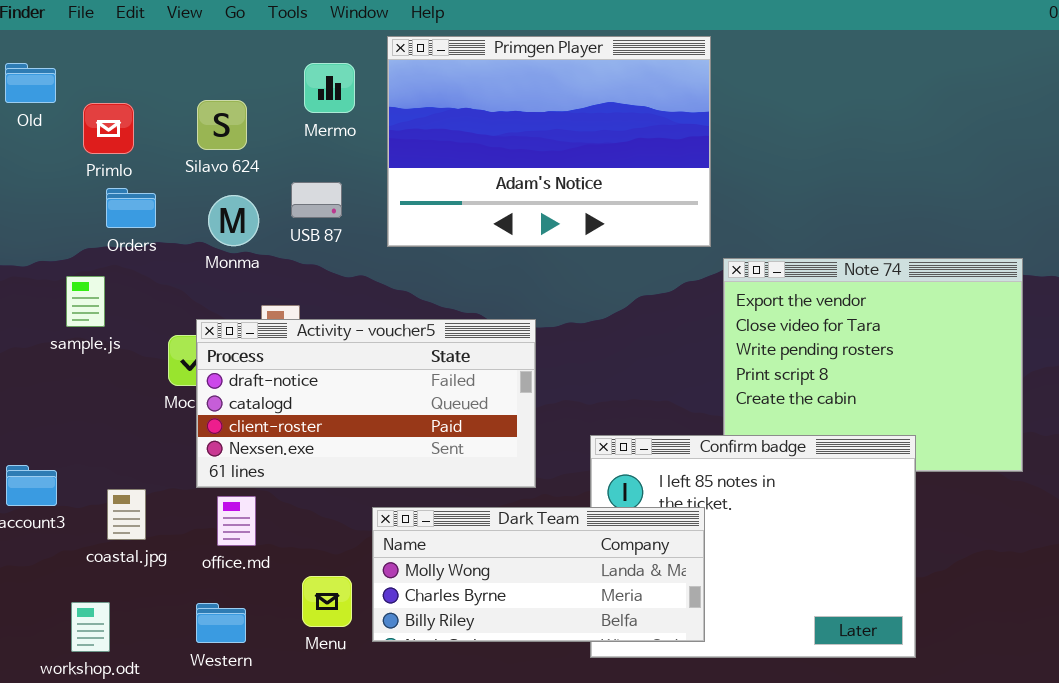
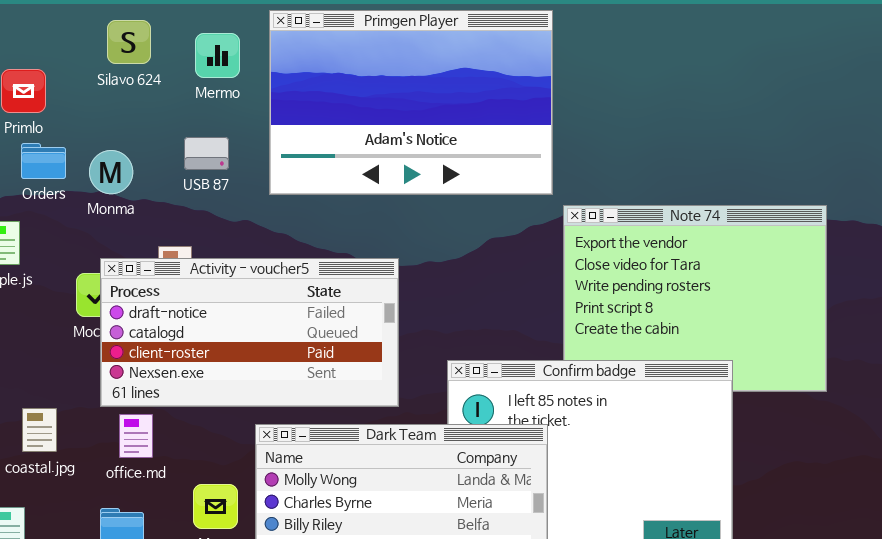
Silavo 624: [197,100,247,150] -> [107,20,151,64], moved
Monma: [208,195,259,246] -> [89,150,133,194], moved

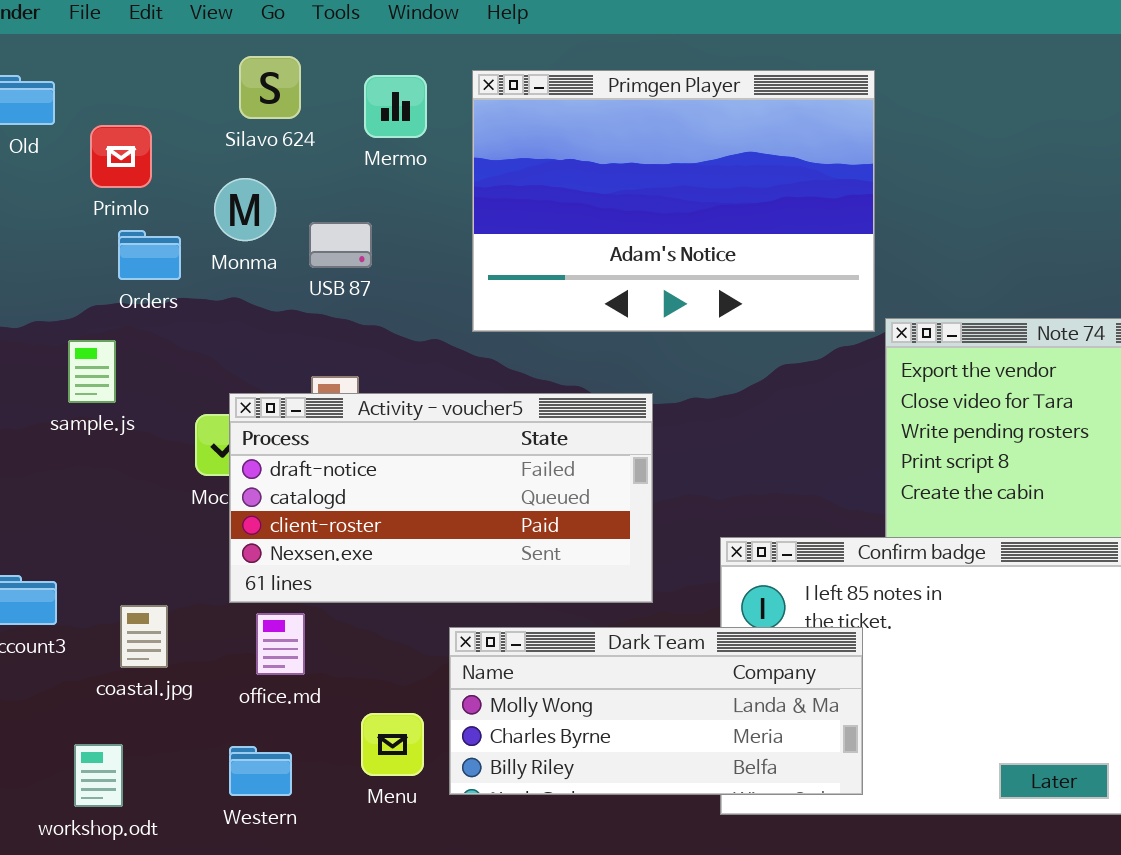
Primgen Player: [269,10,553,195] -> [472,70,875,332], moved
USB 87: [184,137,229,170] -> [309,222,372,268], moved
Monma: [89,150,133,194] -> [214,178,276,241], moved

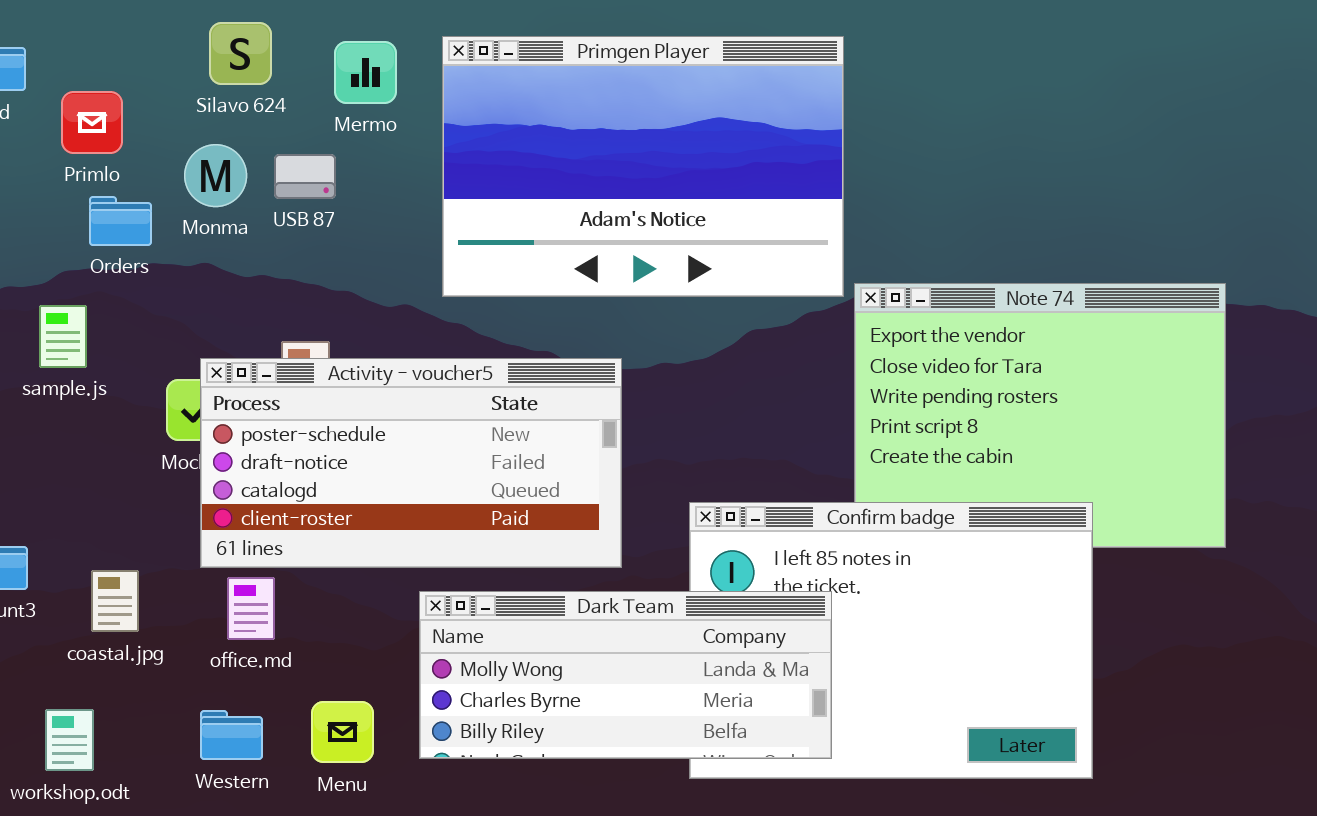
USB 87: [309,222,372,268] -> [274,154,336,199], moved
Activity - voucher5: [229,393,653,603] -> [200,358,622,568], scrolled up 1 row
Menu: [361,713,424,776] -> [311,701,374,763], moved

